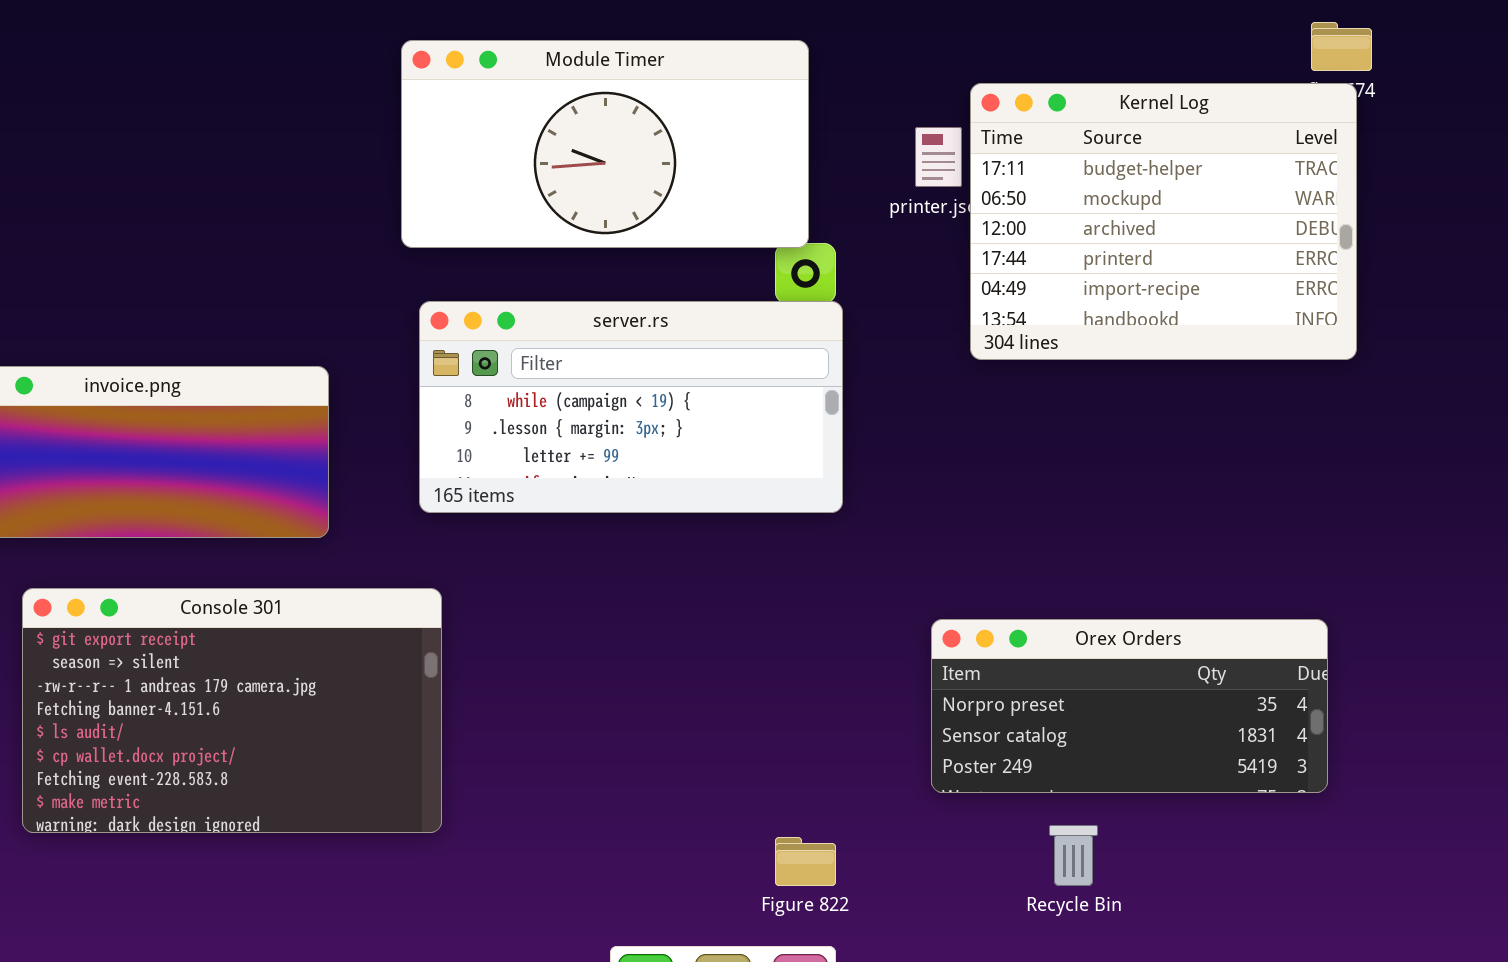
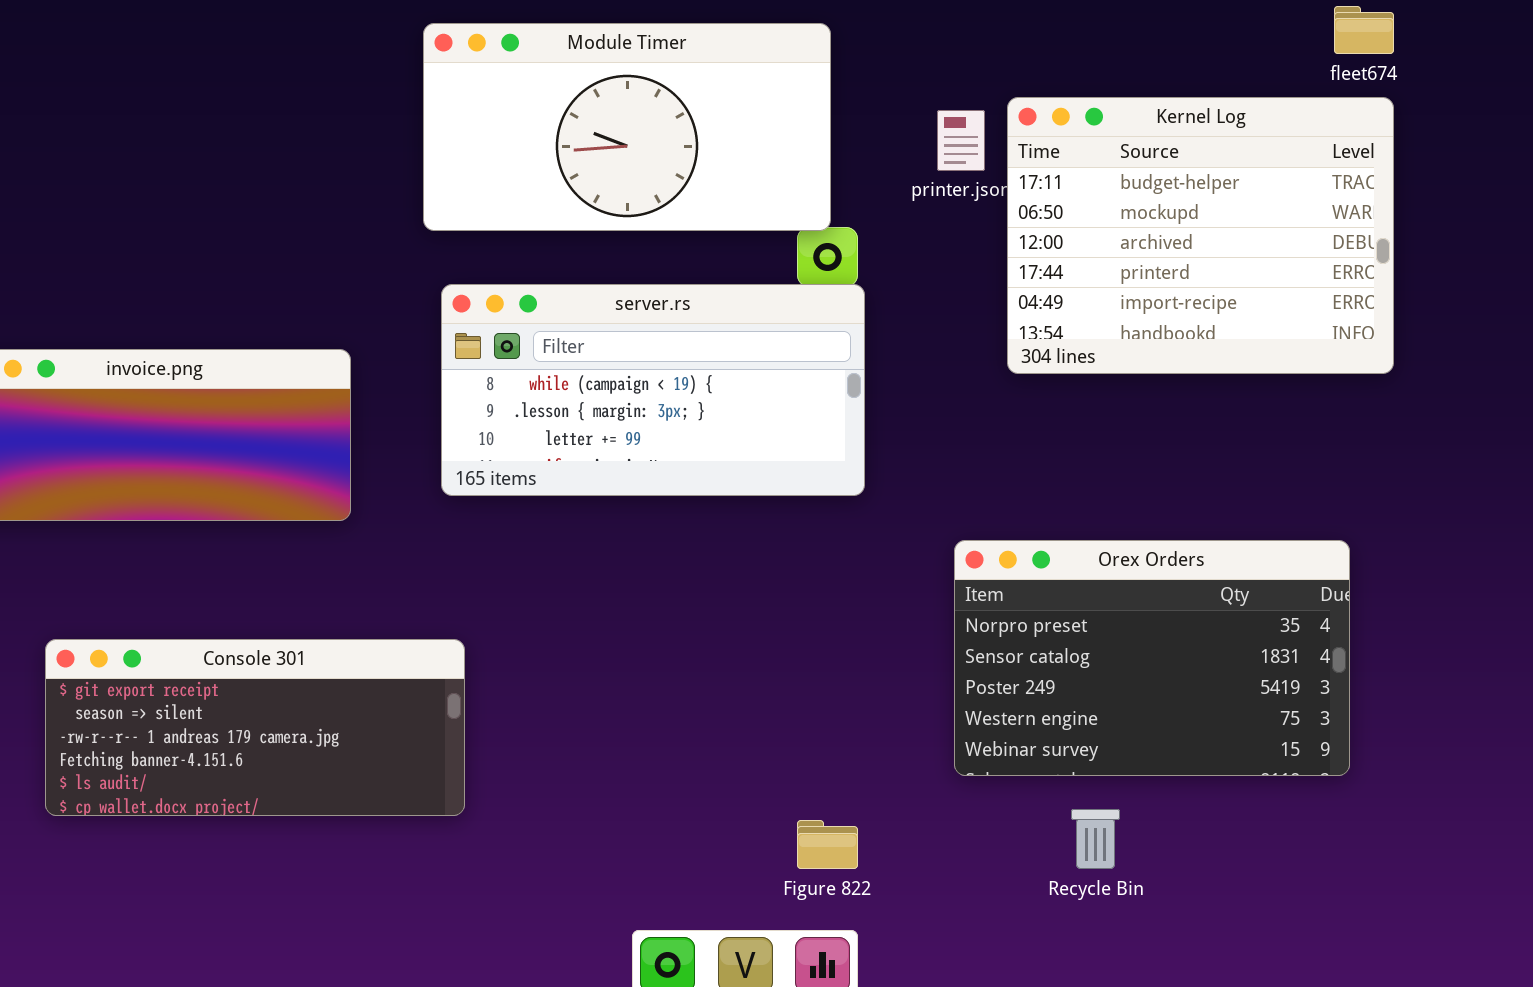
Kernel Log: [970,83,1357,360] -> [1007,97,1394,374], moved
Console 301: [22,588,442,833] -> [45,639,465,816], resized
Orex Orders: [931,619,1328,793] -> [954,540,1350,776], resized

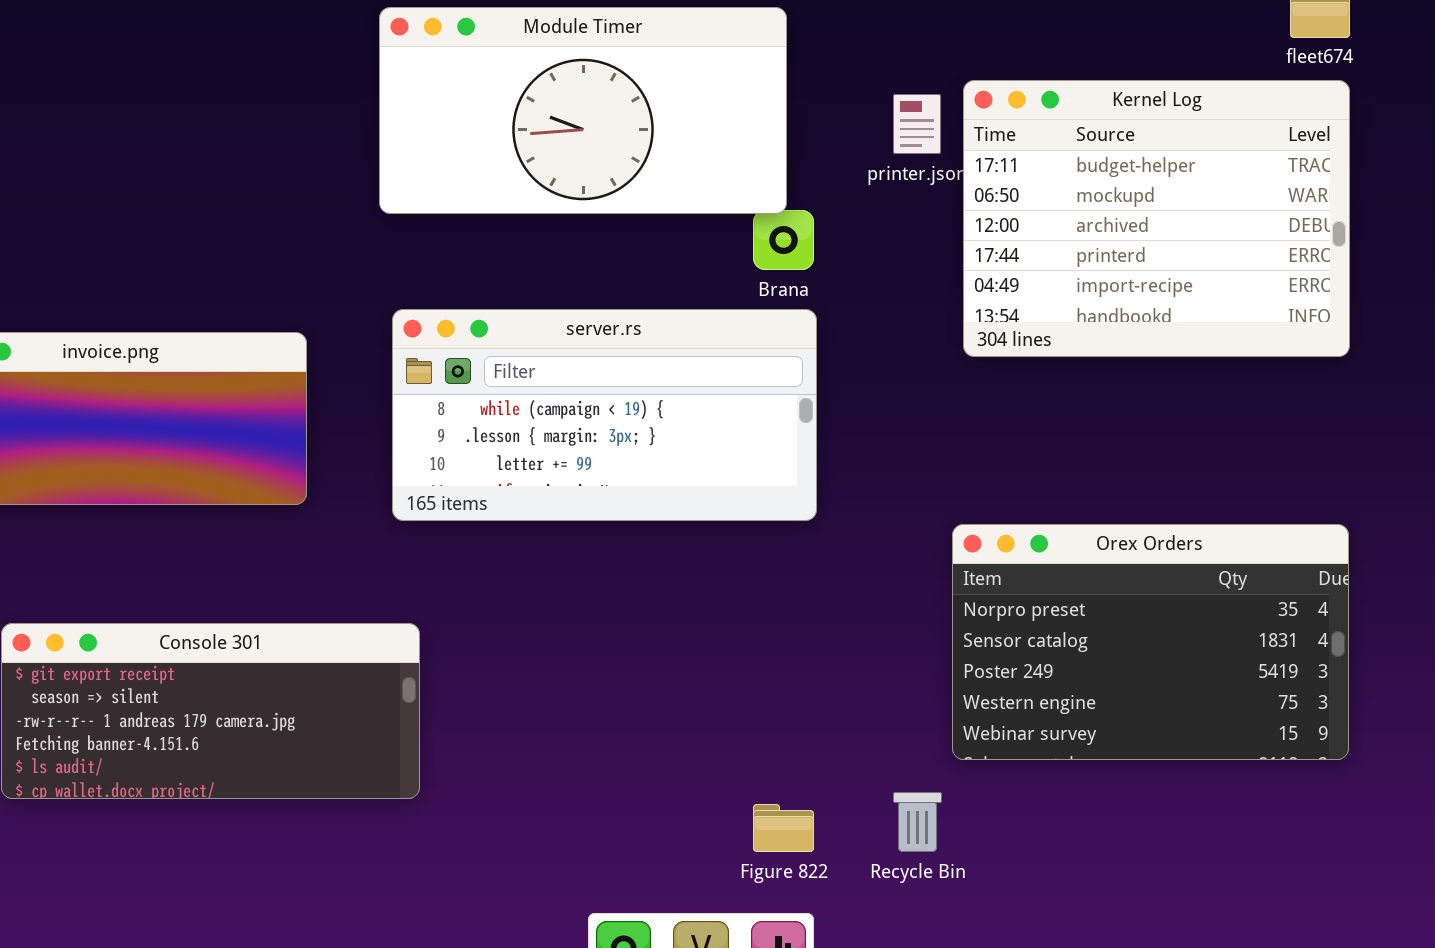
server.rs: [441,284,865,496] -> [392,309,817,521], moved
Orex Orders: [954,540,1350,776] -> [952,524,1349,760], moved
Recycle Bin: [1071,809,1120,869] -> [893,792,942,852], moved

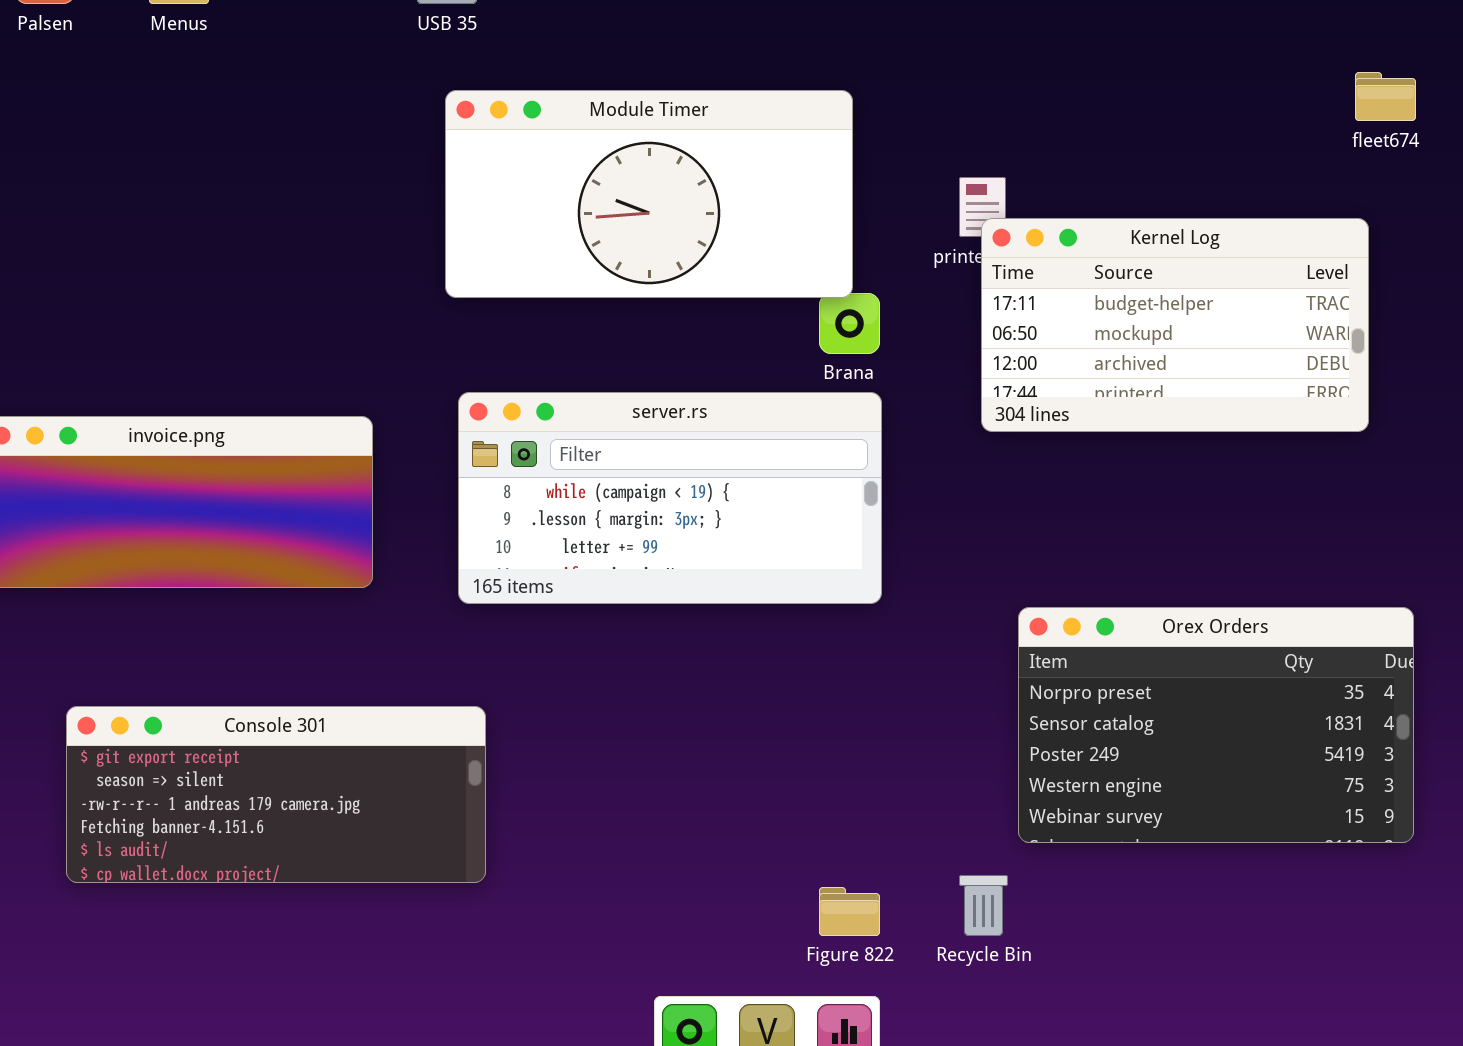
Kernel Log: [963,80,1350,357] -> [981,218,1369,432], moved, resized

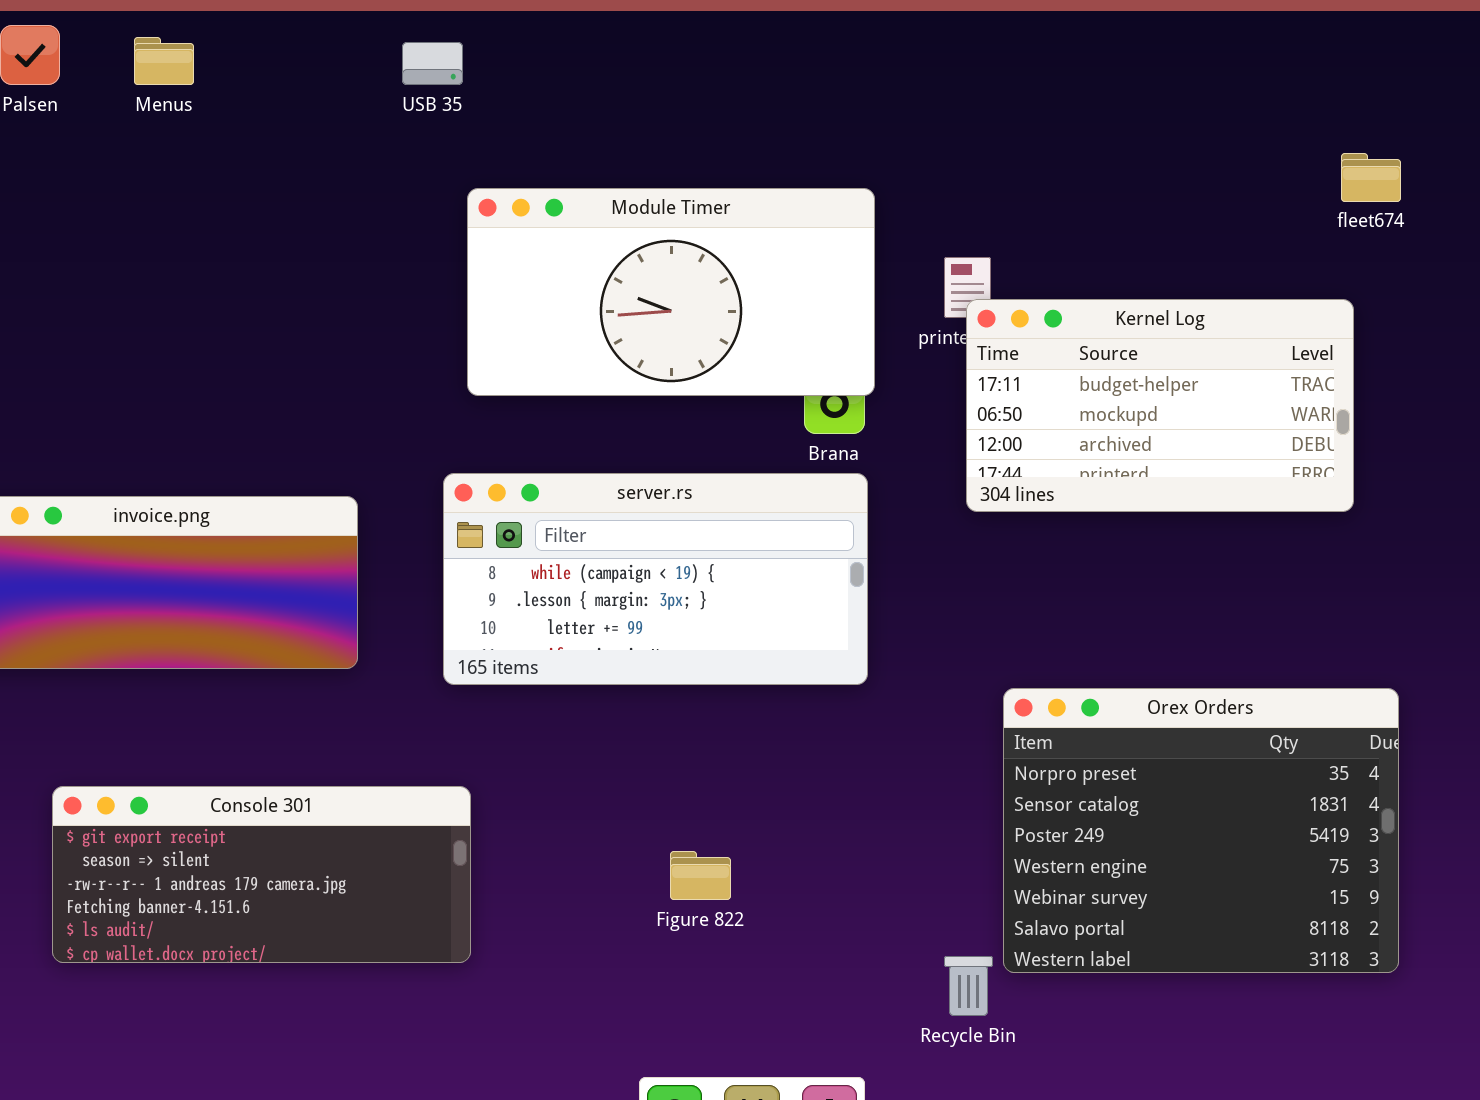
Module Timer: [445,90,853,298] -> [467,188,875,396], moved
Orex Orders: [1018,607,1414,843] -> [1003,688,1399,973], resized
Figure 822: [819,887,880,936] -> [670,851,731,900], moved

